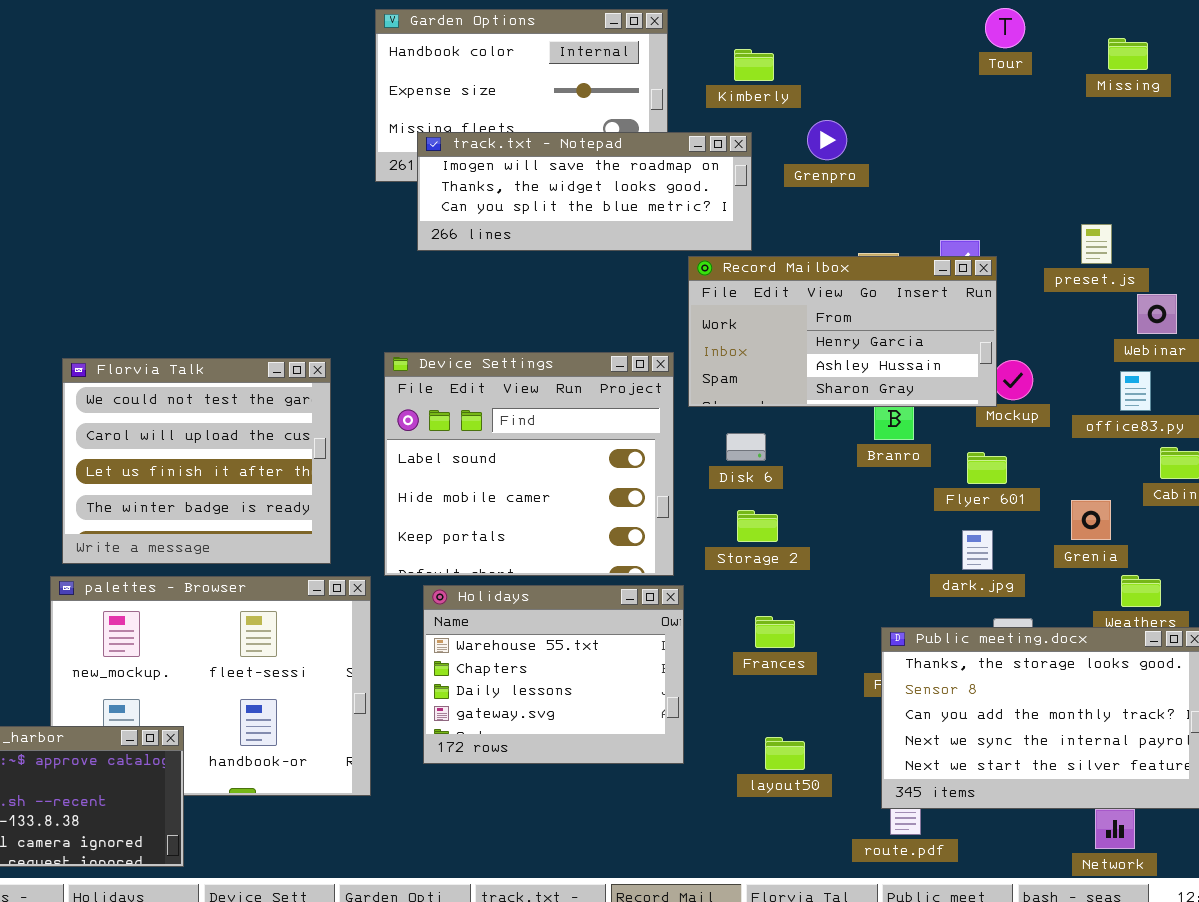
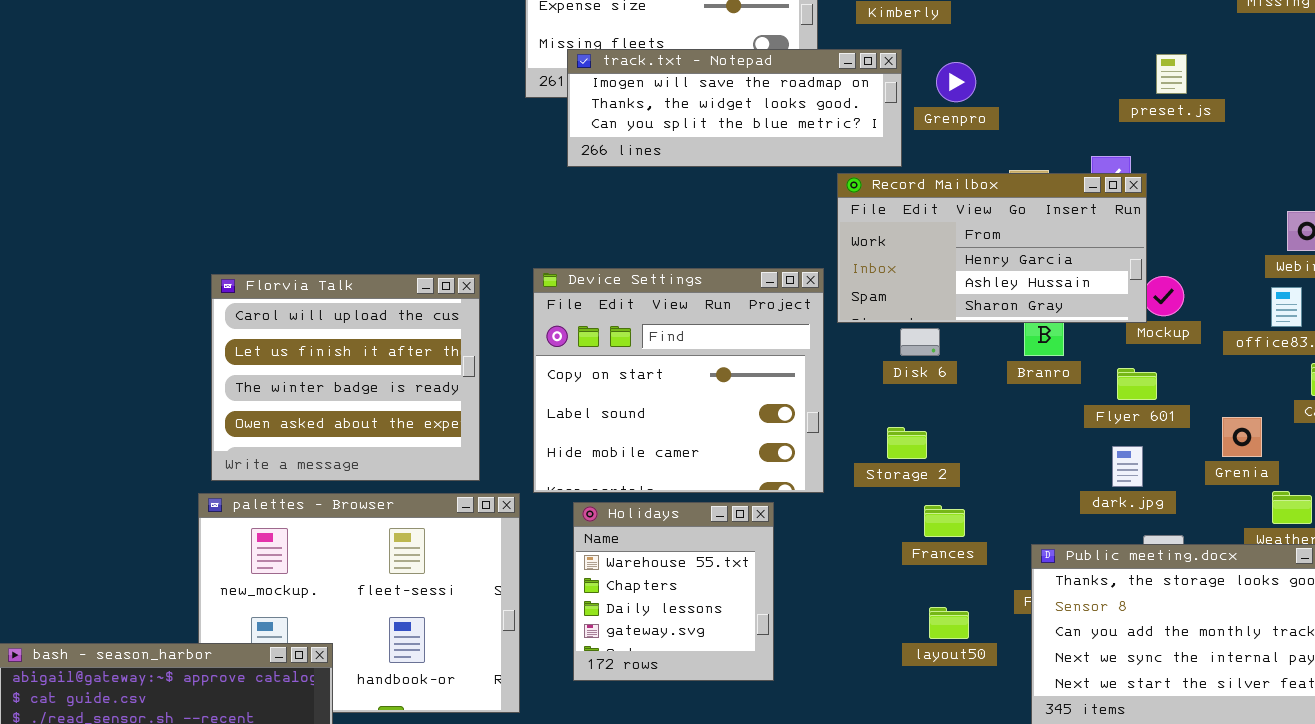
Grenpro: [807,120,847,160] -> [936,62,976,102], moved
preset.js: [1081,224,1112,264] -> [1156,54,1187,94], moved
Device Settings: [384,352,674,576] -> [533,268,824,493], scrolled up 1 row
Florvia Talk: [62,358,331,564] -> [211,274,480,481], scrolled down 1 row
Disk 6: [726,433,766,461] -> [900,328,940,356], moved
Holidays: [423,585,684,764] -> [573,502,774,681], resized
Frances: [755,616,795,648] -> [924,505,965,537], moved
layout50: [765,737,805,770] -> [929,607,969,639], moved

